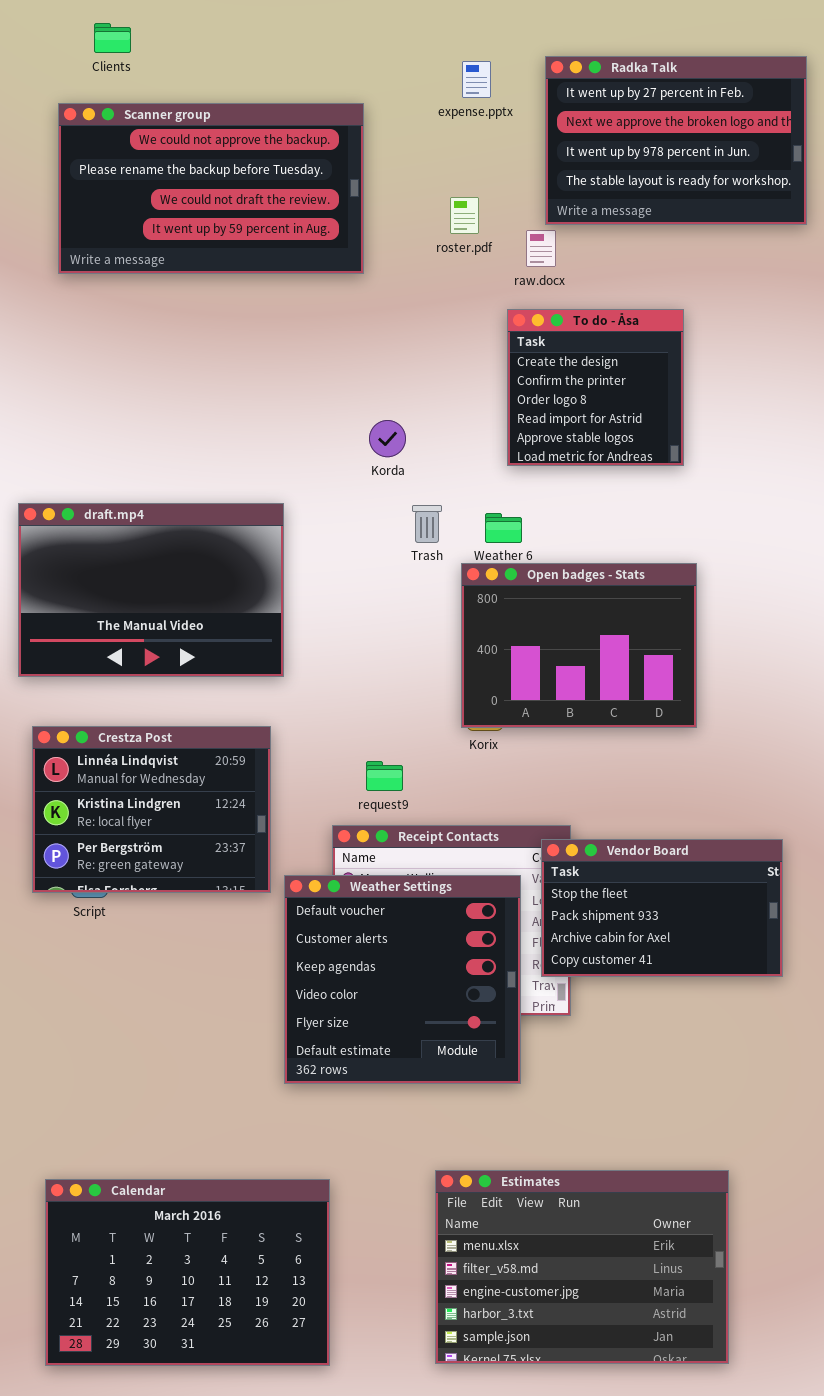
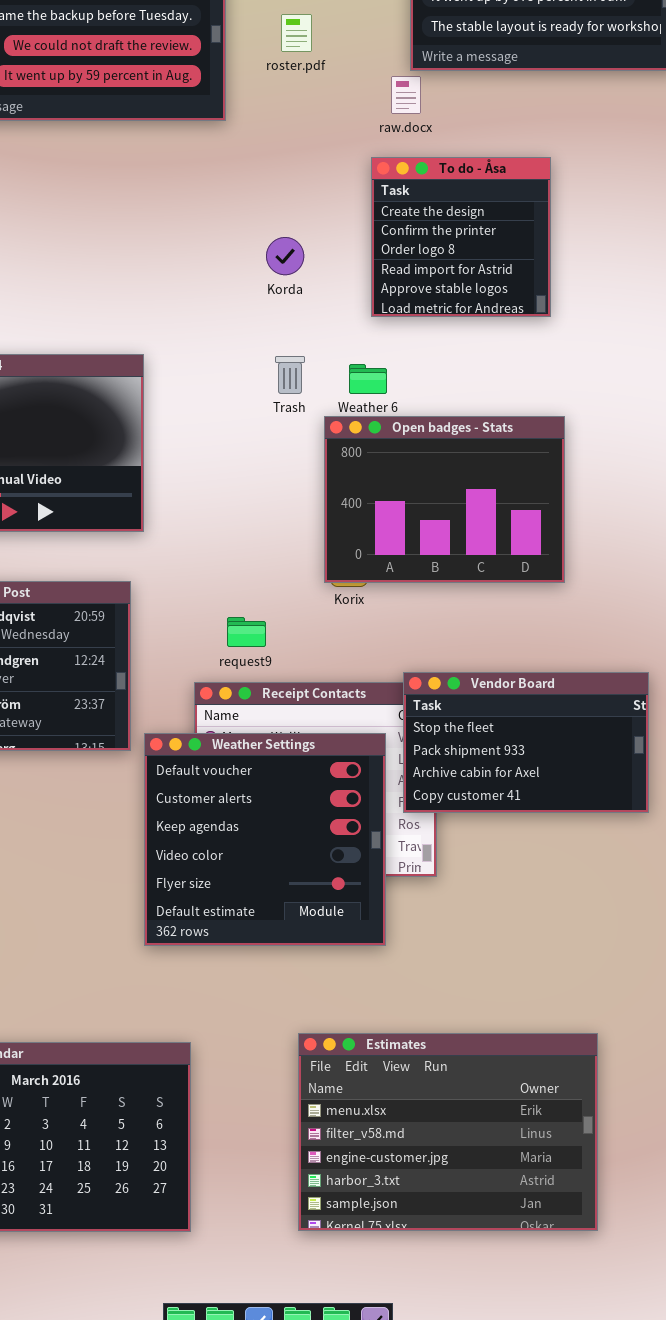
roster.pdf: [450,197,479,234] -> [281,14,312,52], moved
Korda: [369,420,406,457] -> [266,237,304,275], moved
Vendor Board: [541,839,783,977] -> [403,672,649,813], moved

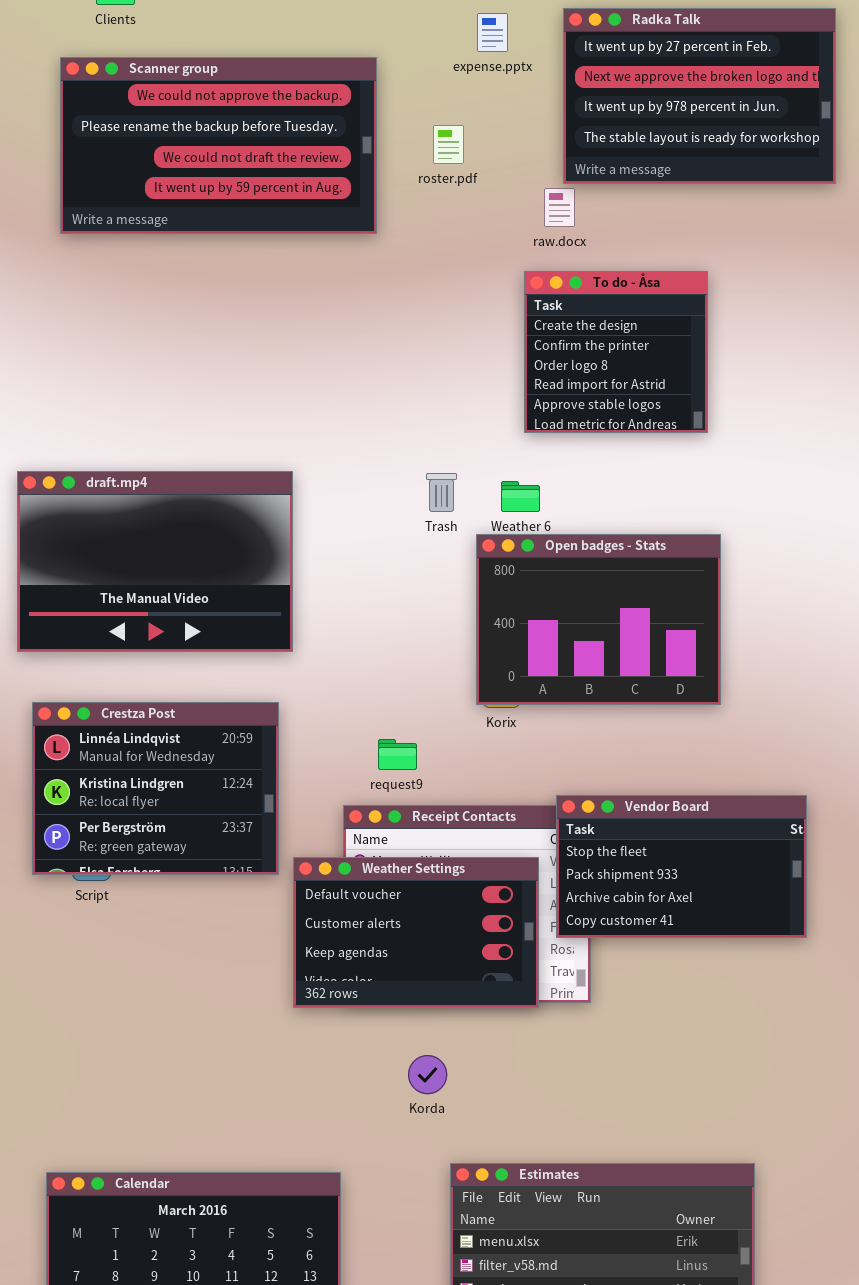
Korda: [266,237,304,275] -> [408,1055,447,1094], moved
Weather Settings: [144,733,386,946] -> [293,857,539,1008], resized

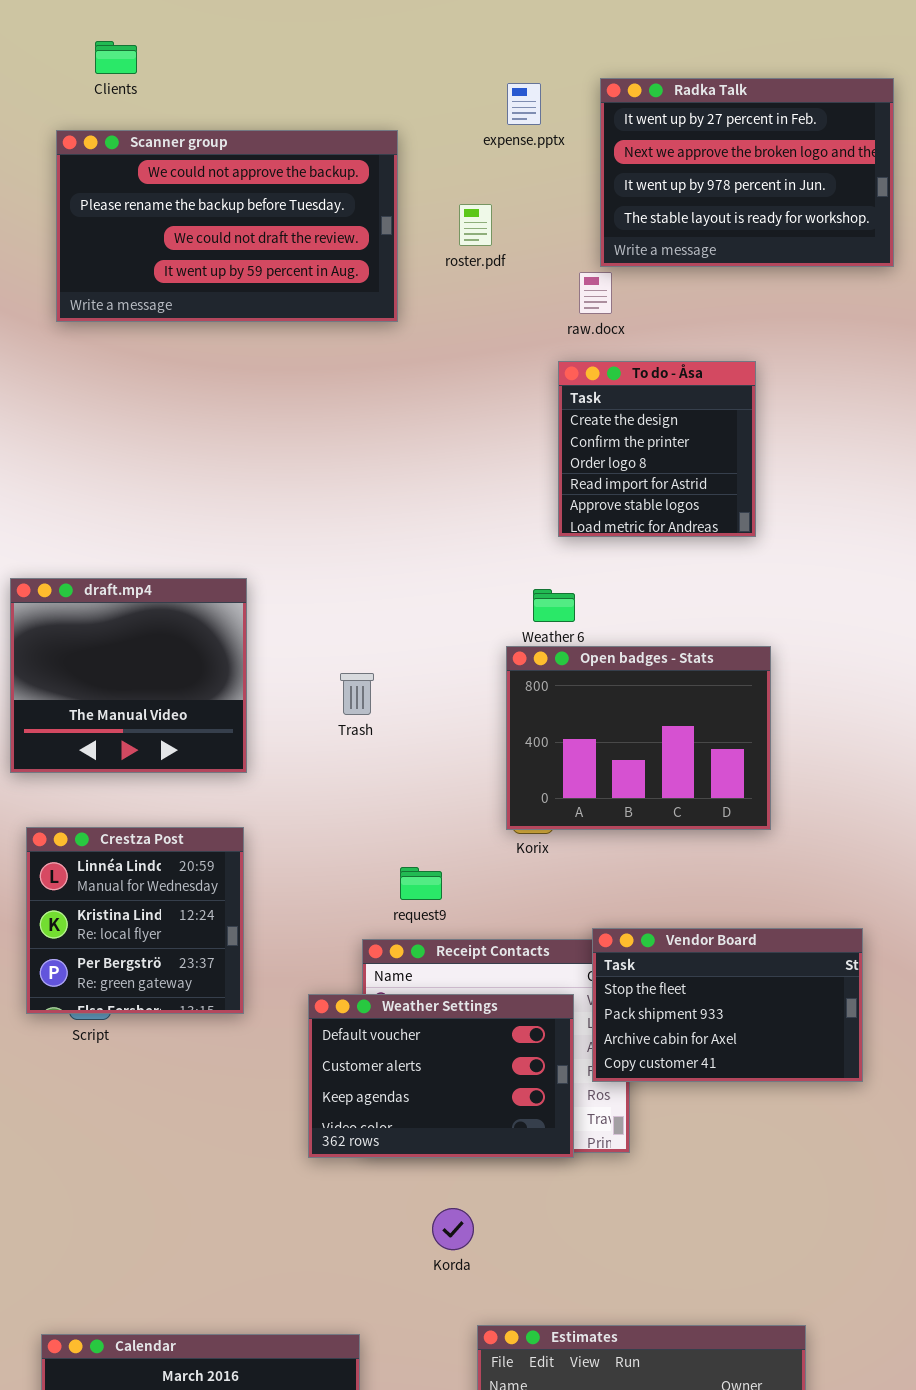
draft.mp4: [17,471,293,652] -> [10,578,247,773], resized
Trash: [426,473,457,512] -> [340,673,374,715], moved
Crestza Post: [32,702,279,875] -> [26,827,244,1014], resized

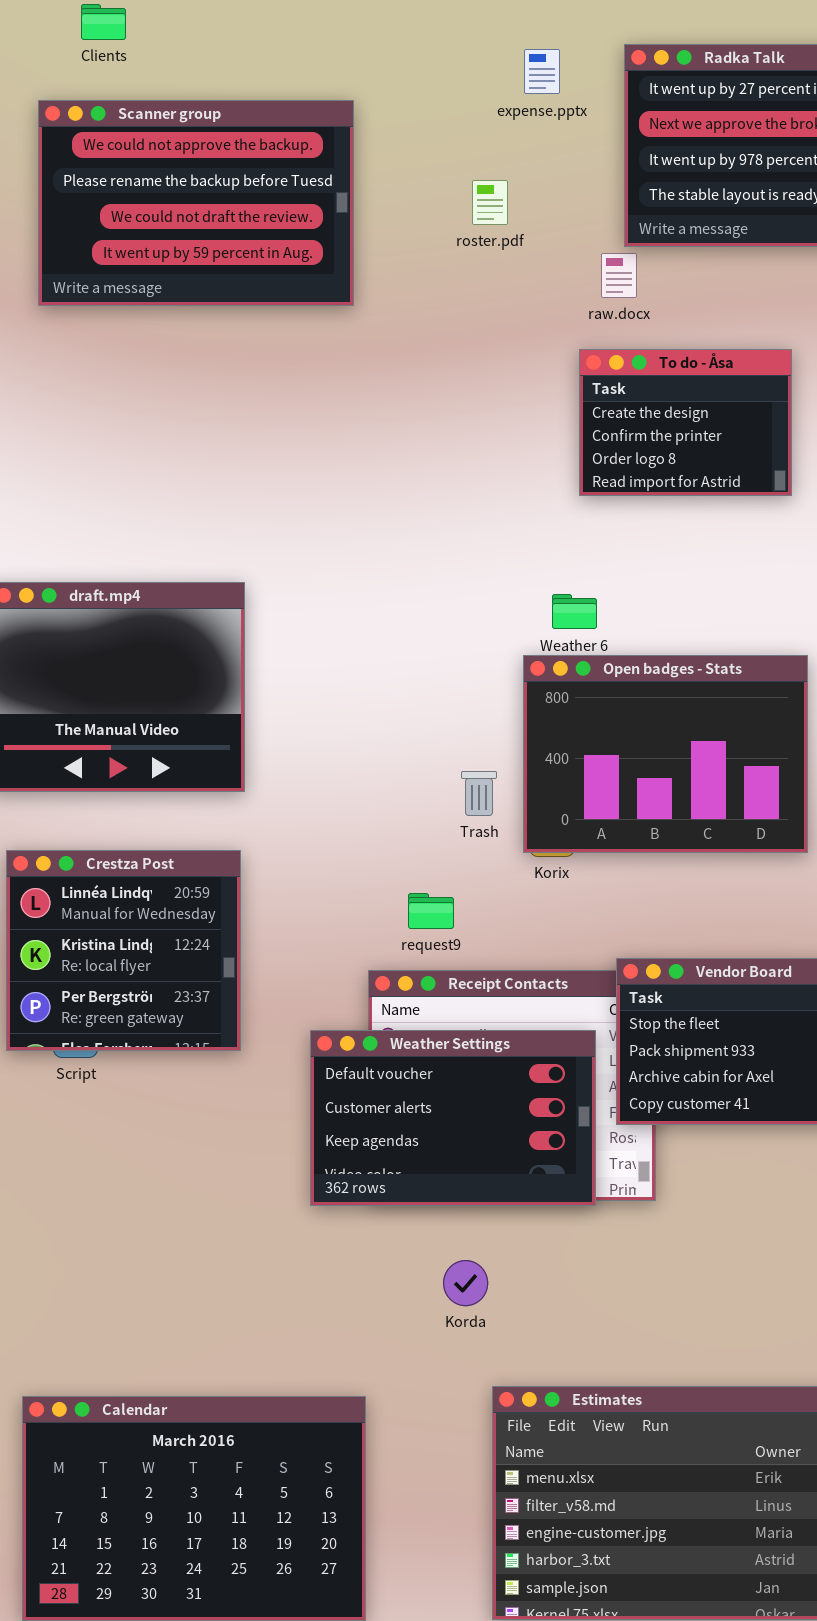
Scanner group: [56,130,398,322] -> [38,100,354,306], resized
To do - Åsa: [558,361,756,537] -> [579,349,792,496], resized
Trash: [340,673,374,715] -> [461,771,497,816], moved

